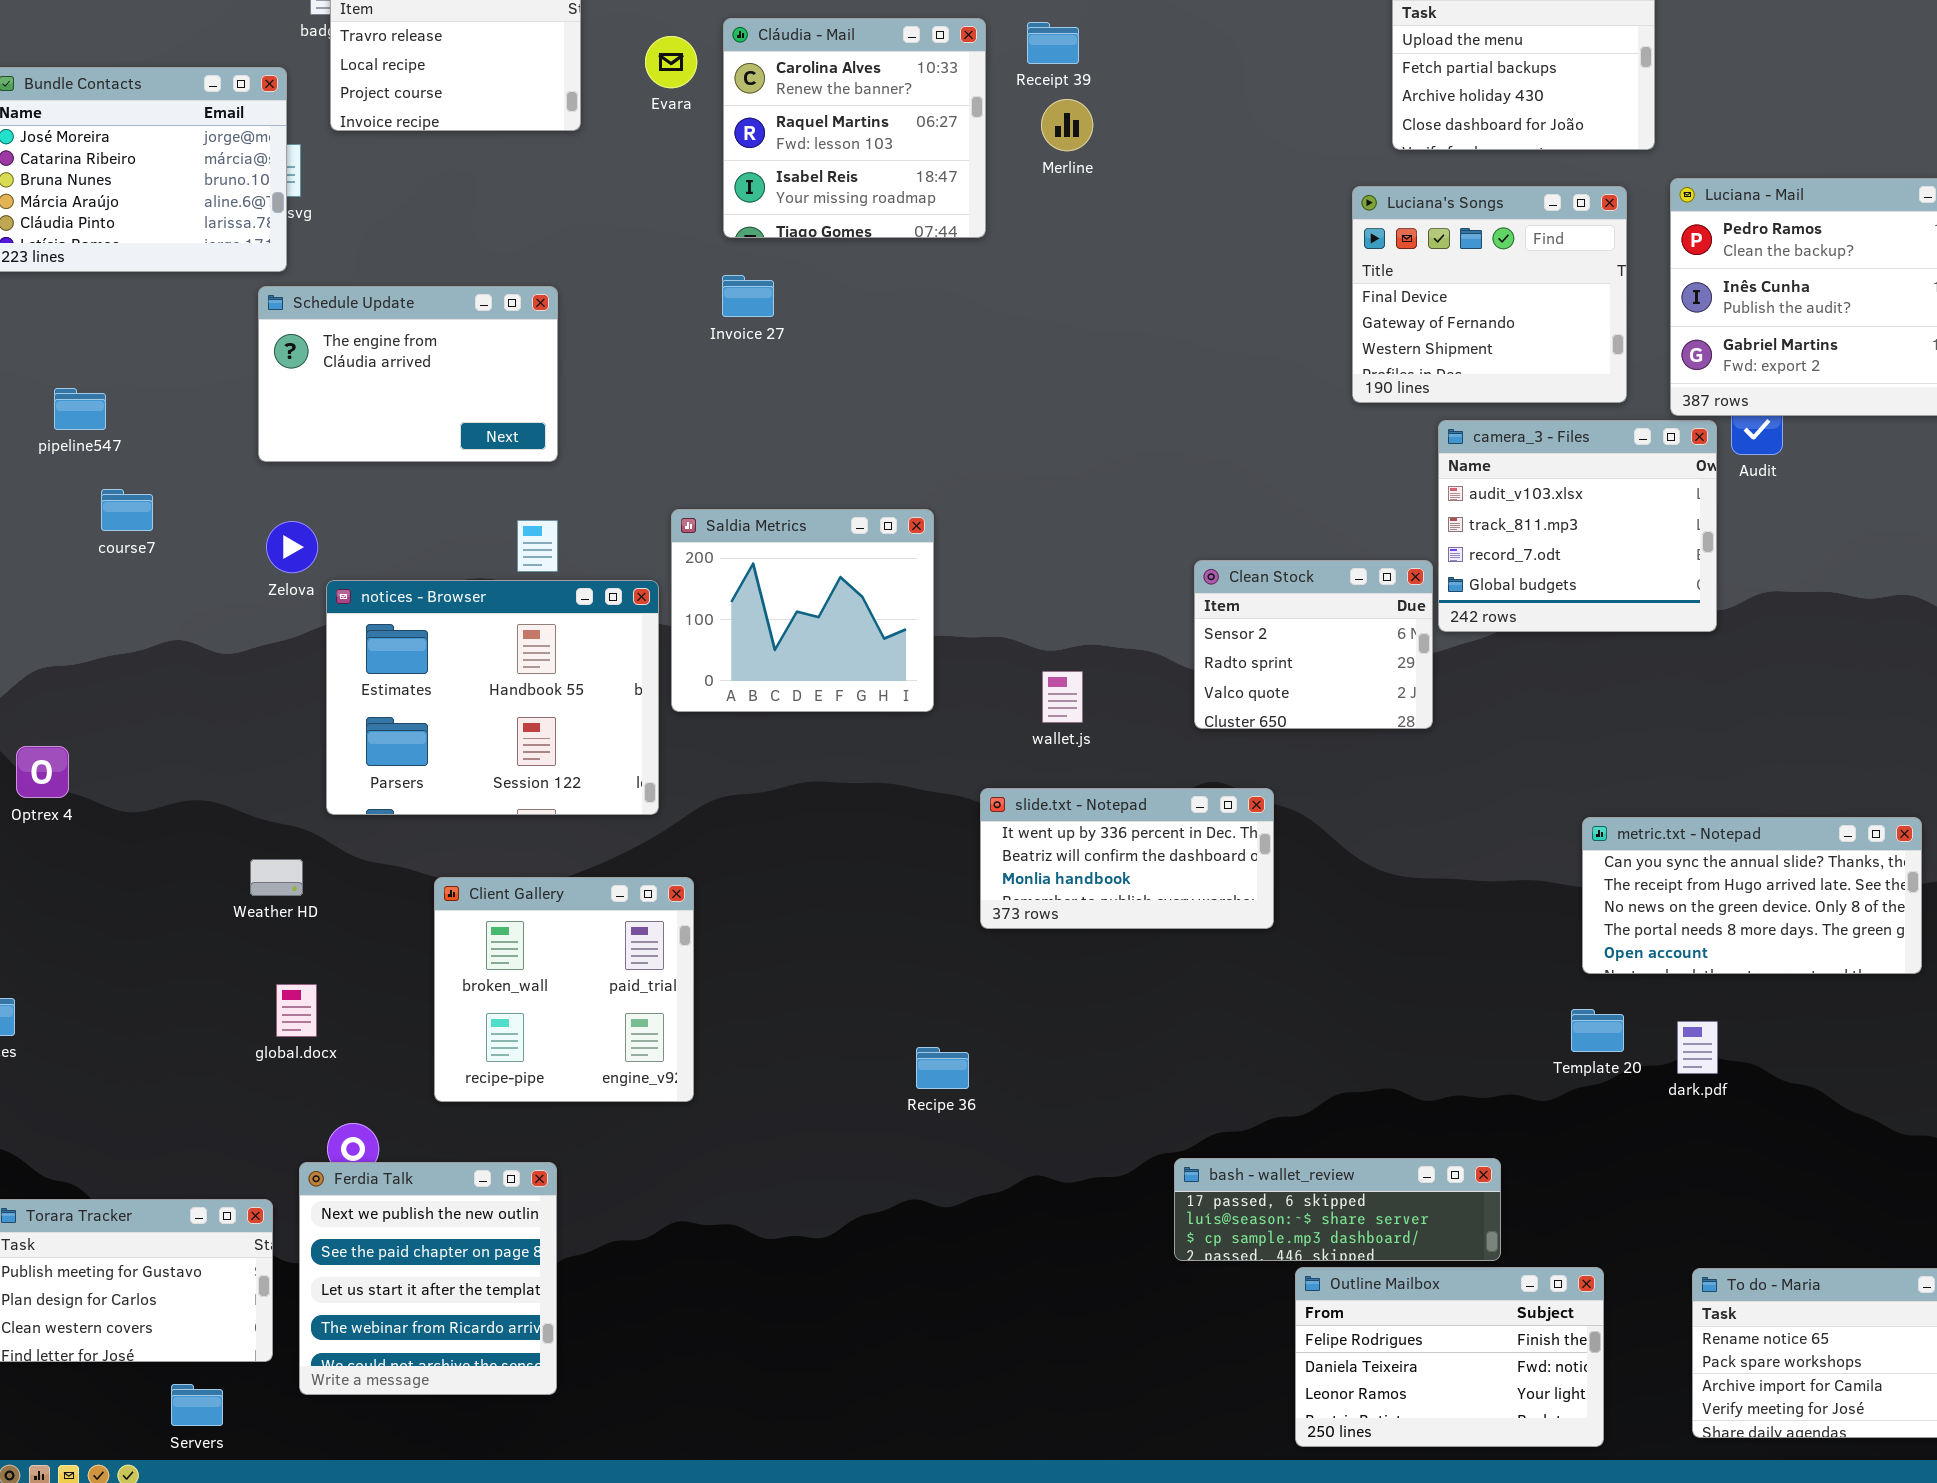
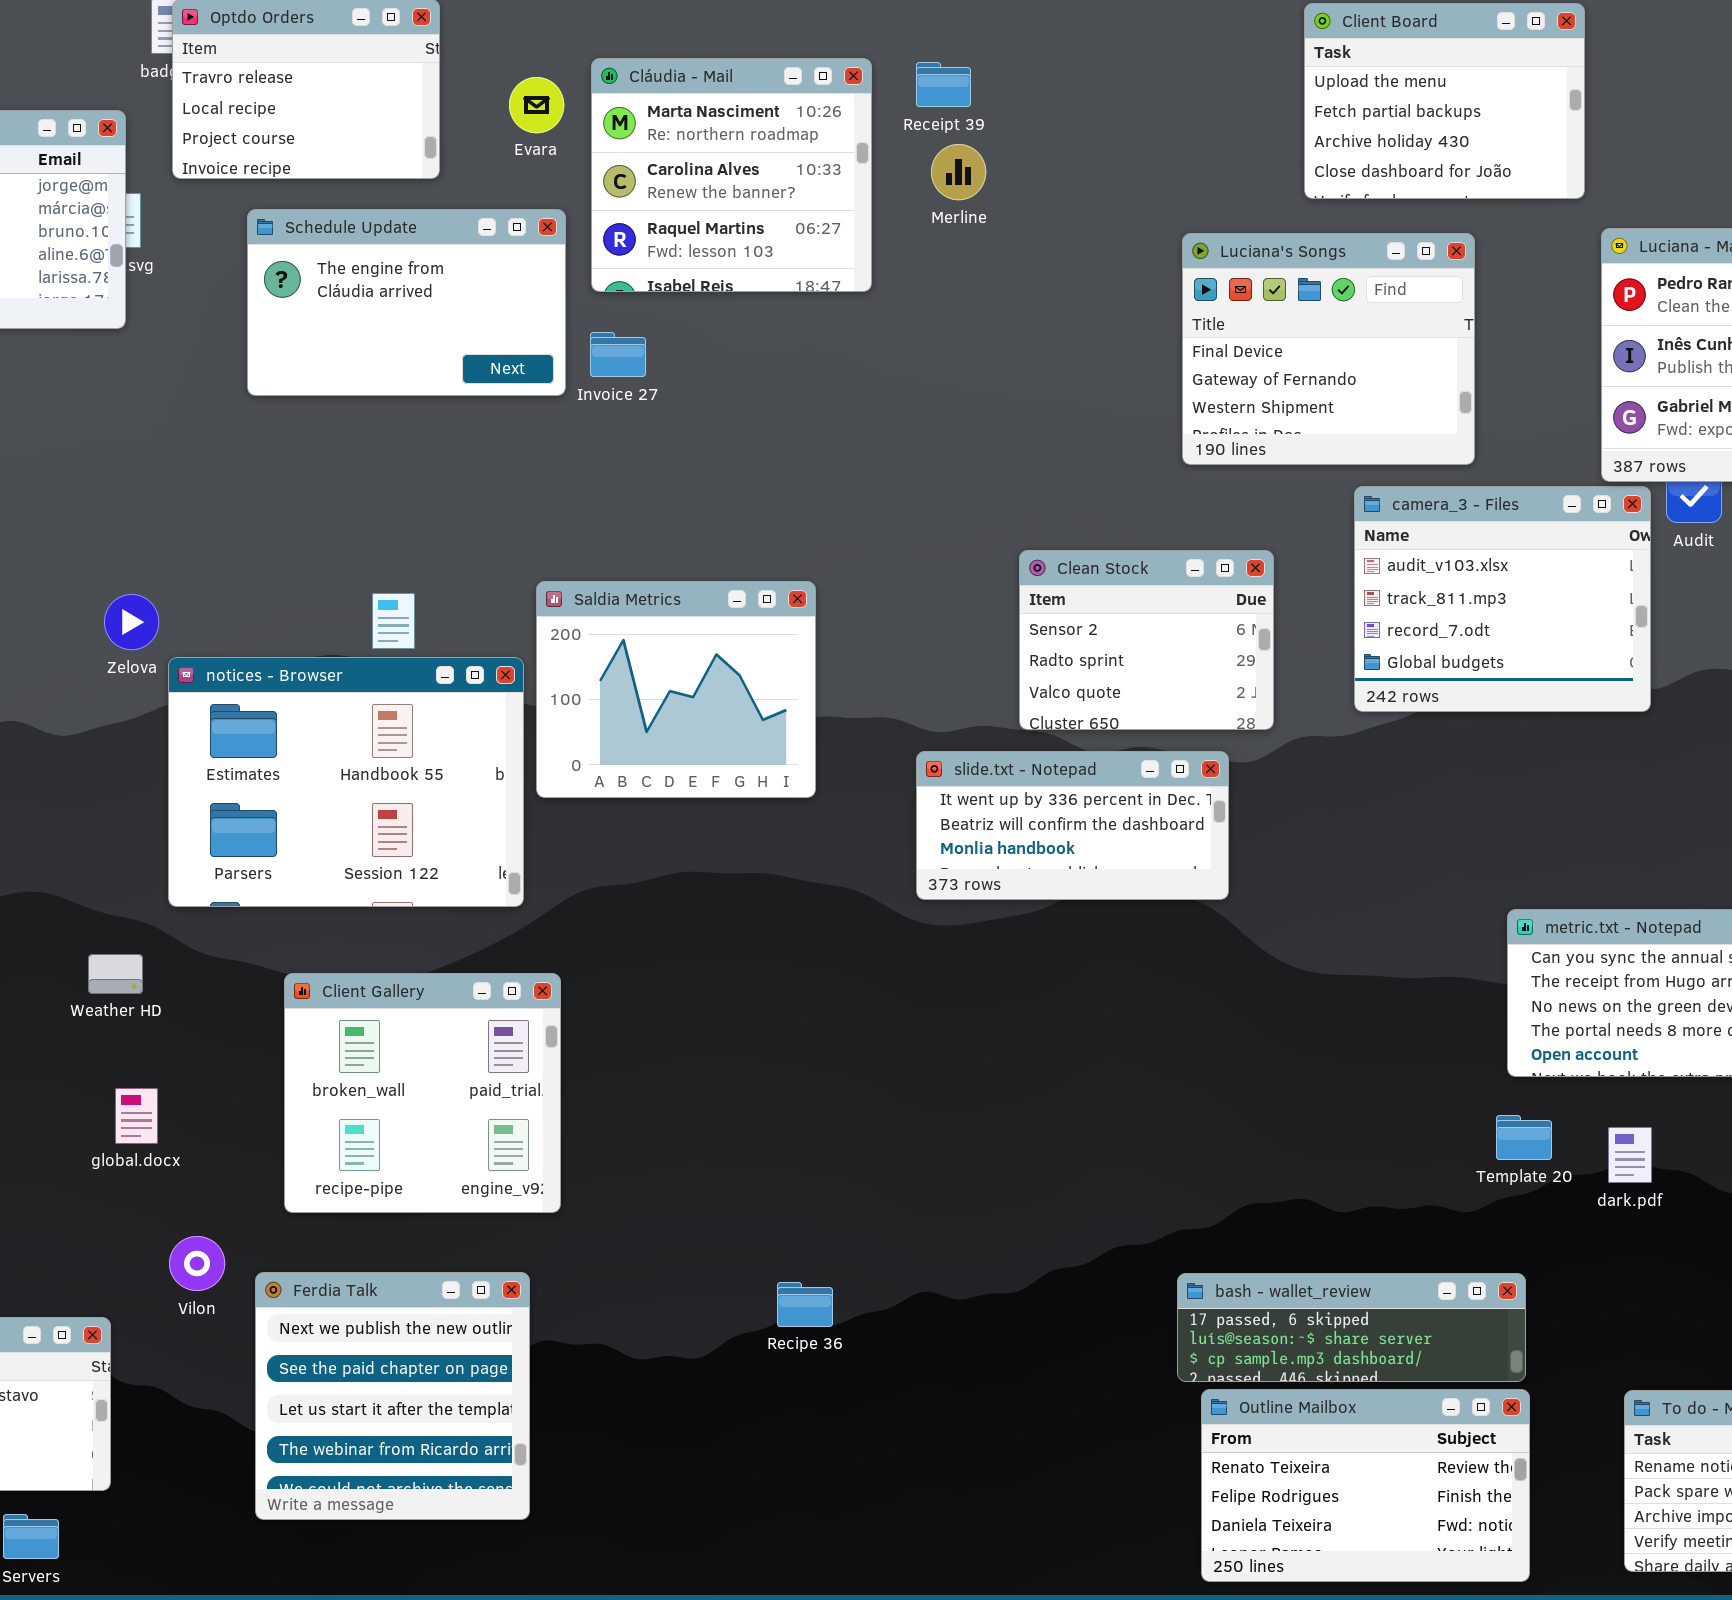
Cláudia - Mail: [723,18,986,238] -> [591,58,872,292], scrolled up 1 row
Luciana's Songs: [1352,186,1627,403] -> [1182,233,1475,465], moved
Schedule Update: [258,286,558,462] -> [247,209,566,396], moved
Clean Stock: [1194,560,1433,729] -> [1019,550,1274,730], moved
slide.txt - Notepad: [980,788,1274,929] -> [916,751,1229,900], moved
Recipe 36: [916,1047,969,1089] -> [777,1282,833,1327], moved
bash - wallet_review: [1174,1158,1501,1261] -> [1177,1273,1526,1382], moved
Ferdia Talk: [299,1162,557,1395] -> [255,1272,530,1520], moved
Outline Mailbox: [1295,1267,1604,1447] -> [1201,1389,1530,1582], scrolled up 1 row

